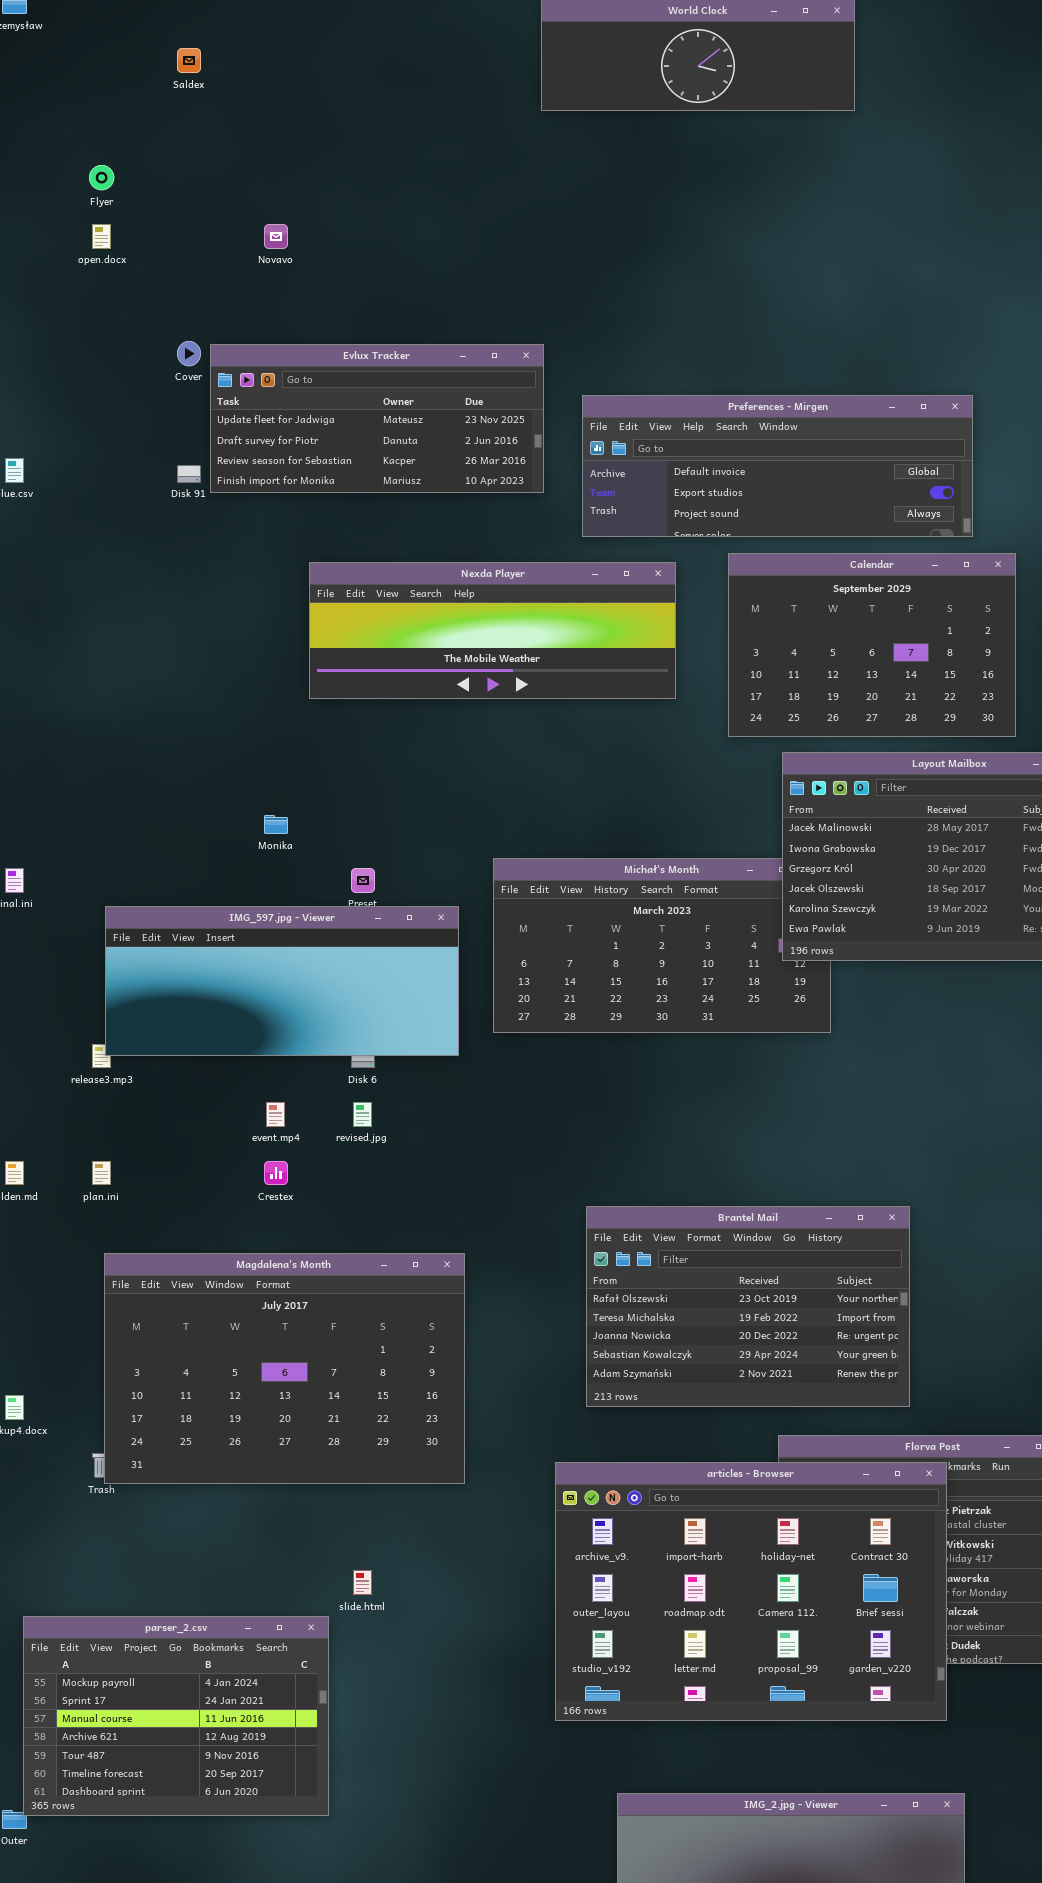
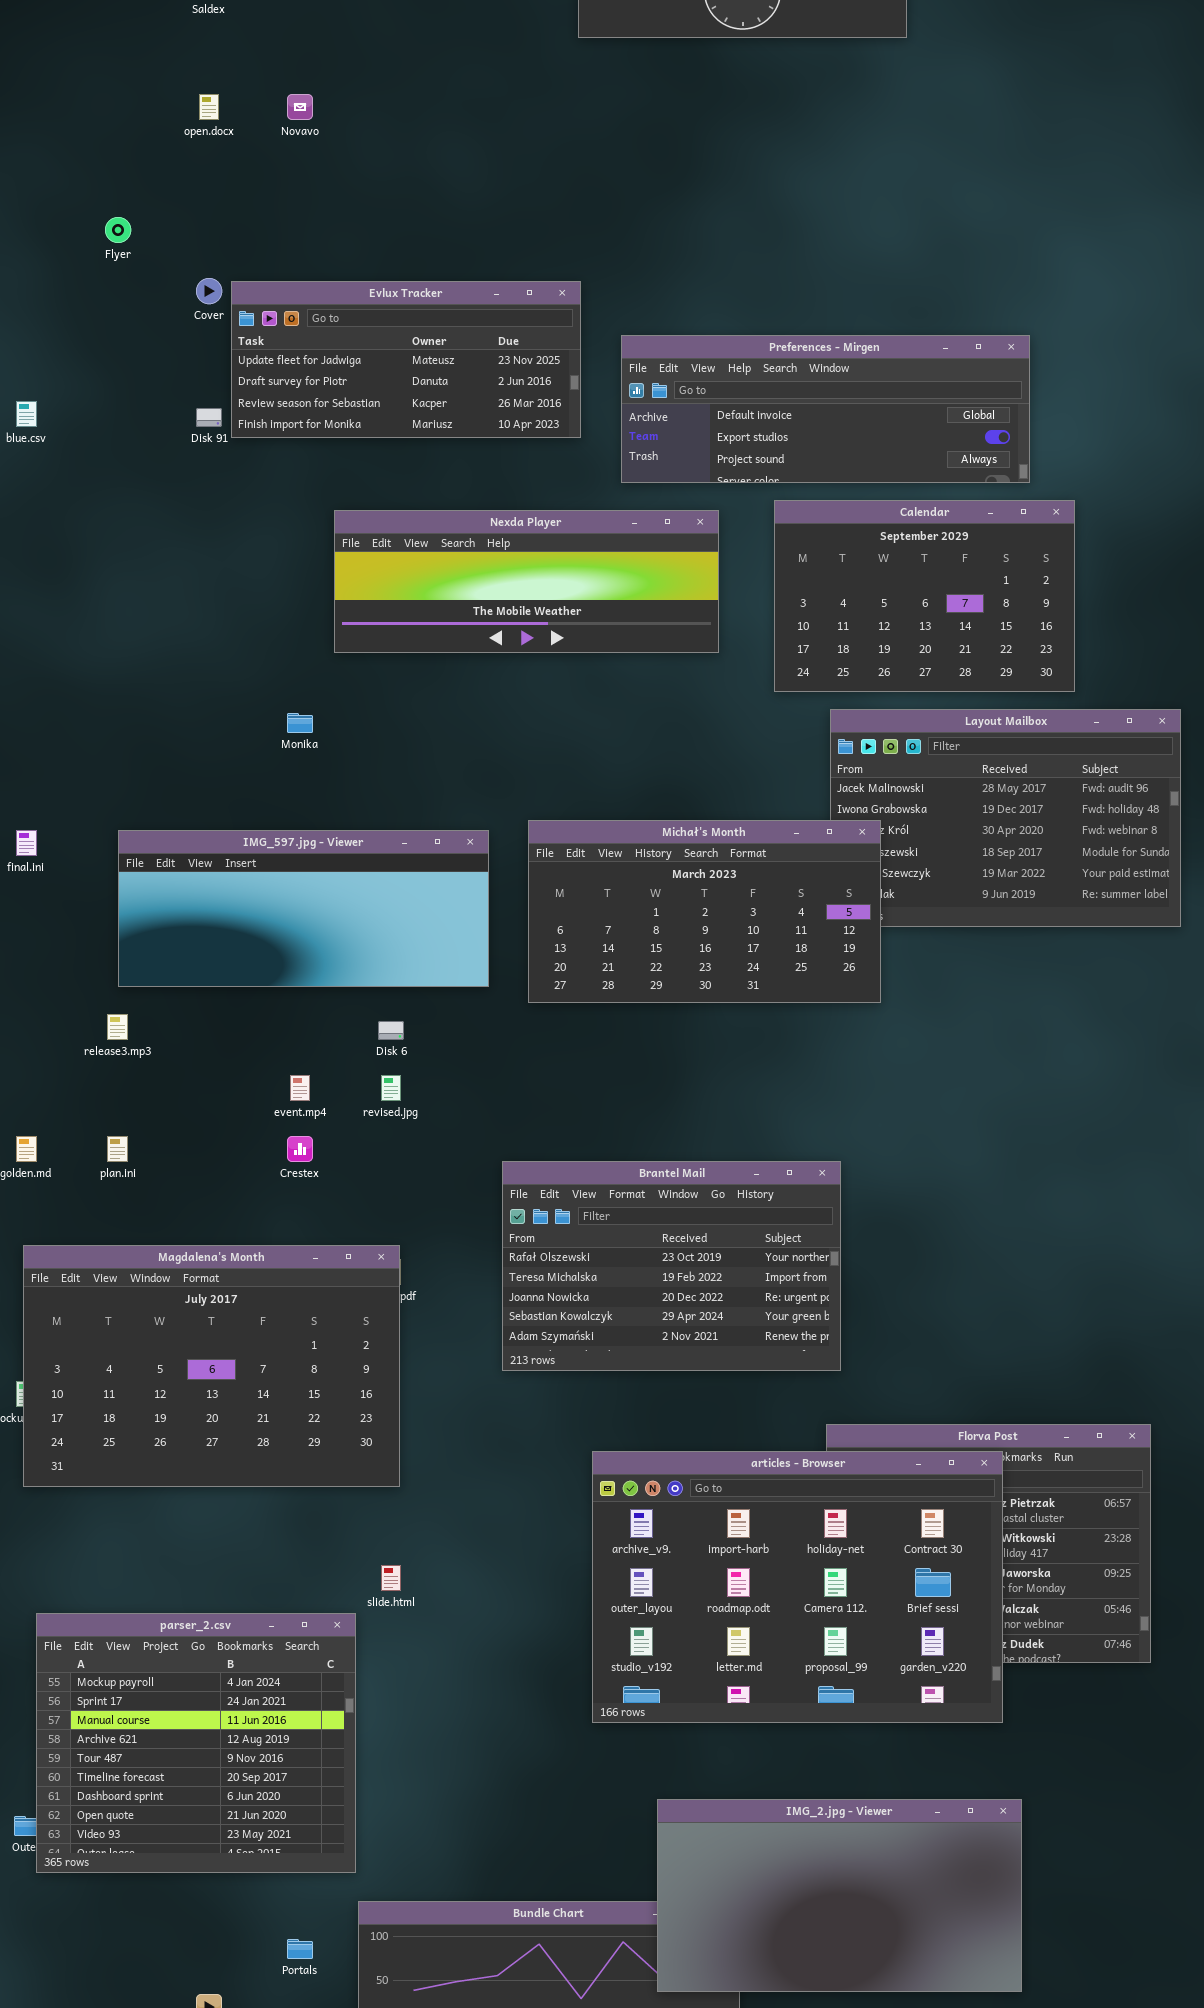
Flyer: [89,165,114,190] -> [105,217,131,243], moved
open.docx: [92,224,111,249] -> [199,94,219,120], moved
Novavo: [264,224,288,249] -> [287,94,313,120], moved
Monika: [264,815,288,834] -> [287,713,313,733], moved
Michał's Month: [493,858,831,1033] -> [528,820,881,1003], raised
IMG_597.jpg - Viewer: [105,906,459,1056] -> [118,830,489,987], moved
Brantel Mail: [586,1206,910,1407] -> [502,1161,841,1371], moved
Magdalena's Month: [104,1253,465,1484] -> [23,1245,400,1487], moved
parser_2.csv: [23,1616,329,1816] -> [36,1613,356,1873], resized

